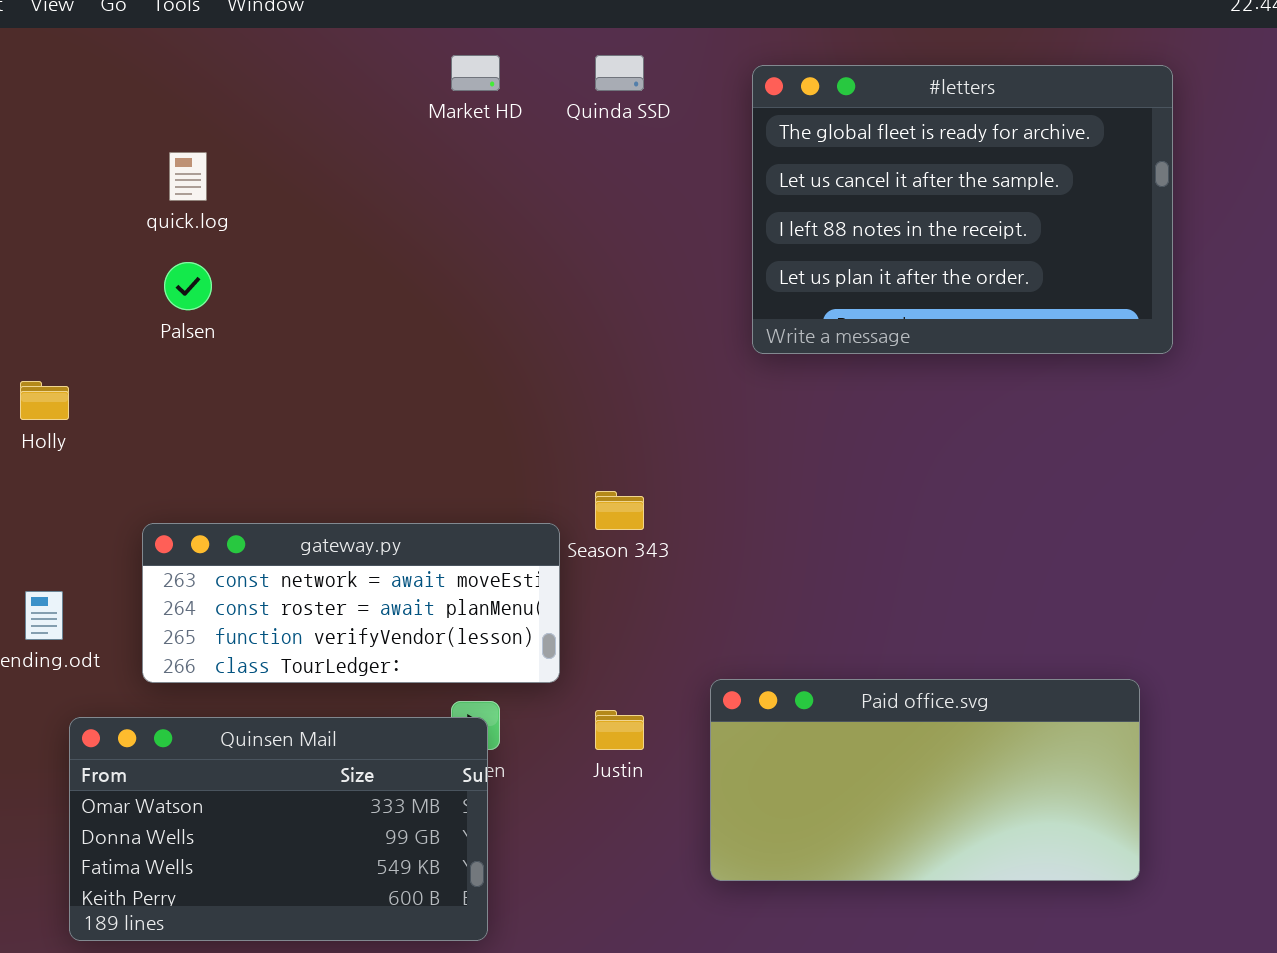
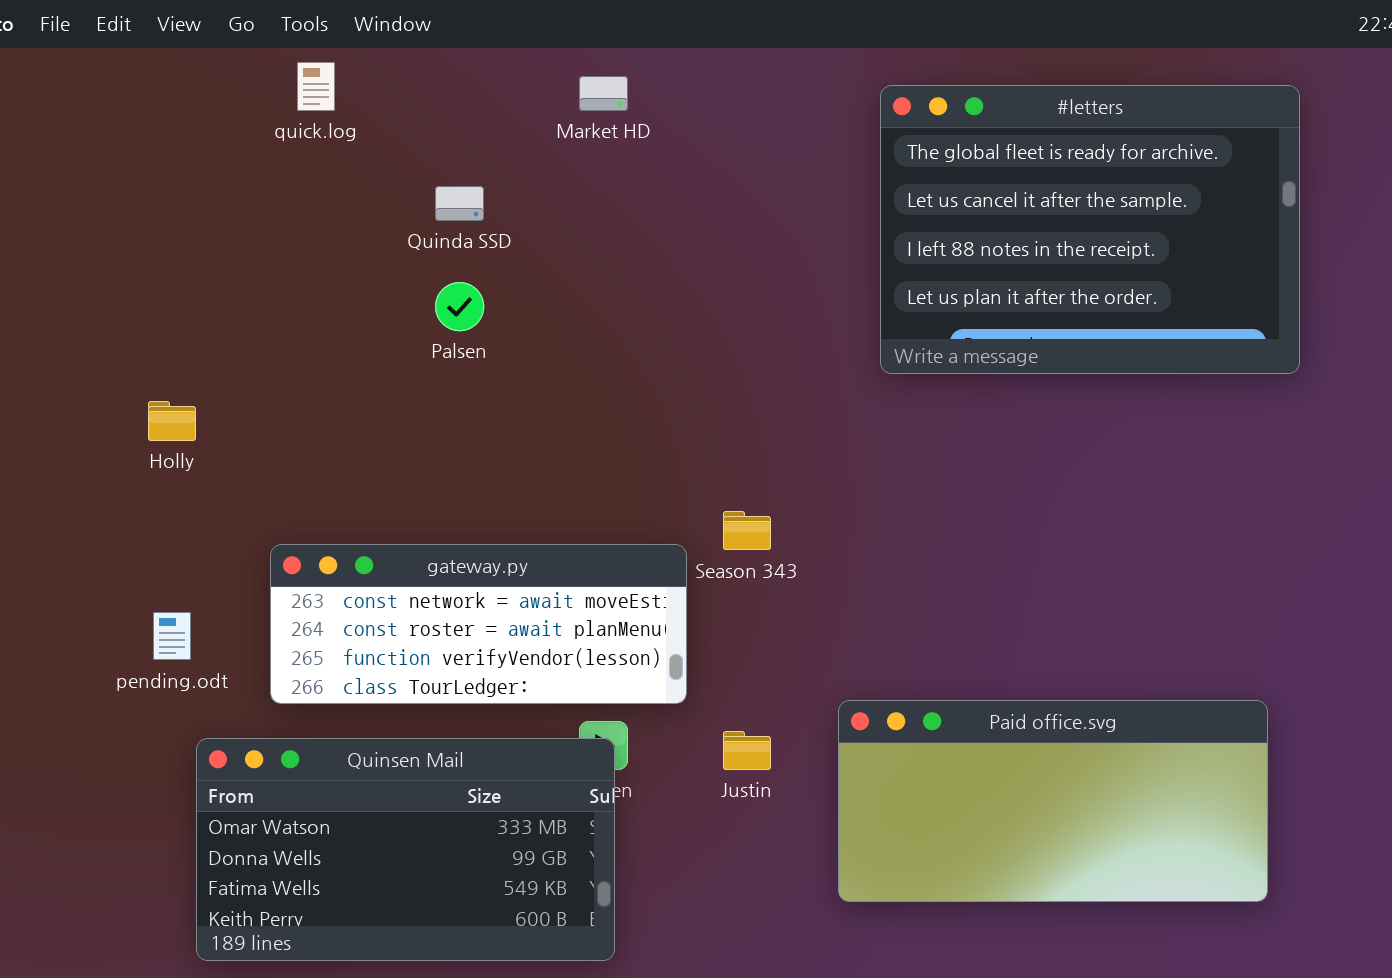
Quinda SSD: [595,55,644,91] -> [435,186,484,221], moved
quick.log: [169,152,207,201] -> [297,62,335,111], moved
Palsen: [164,262,212,310] -> [435,282,484,331], moved

